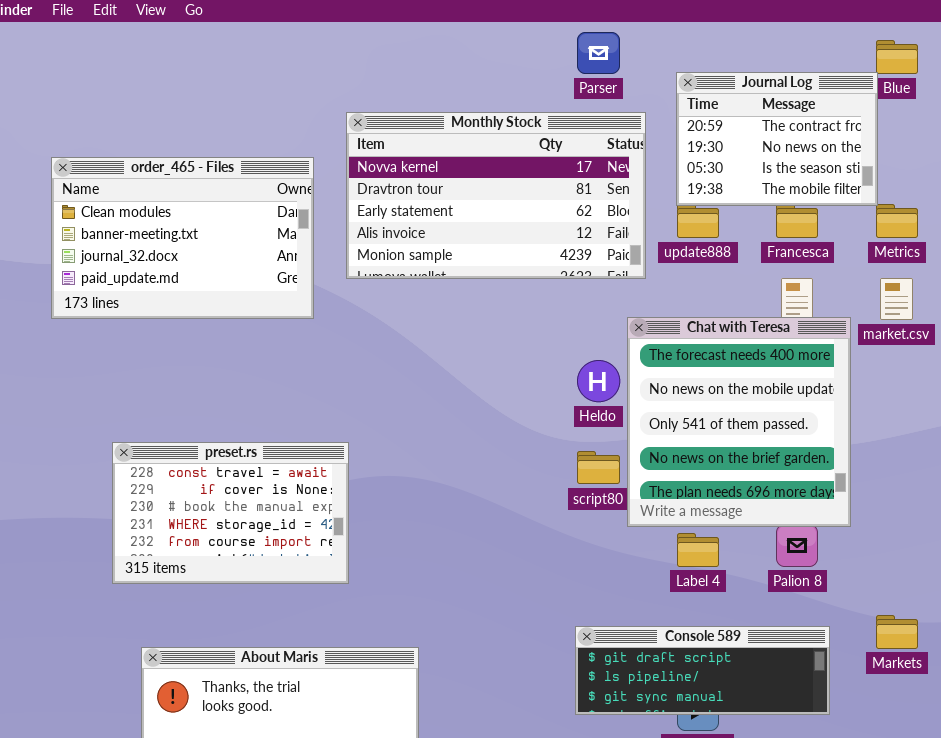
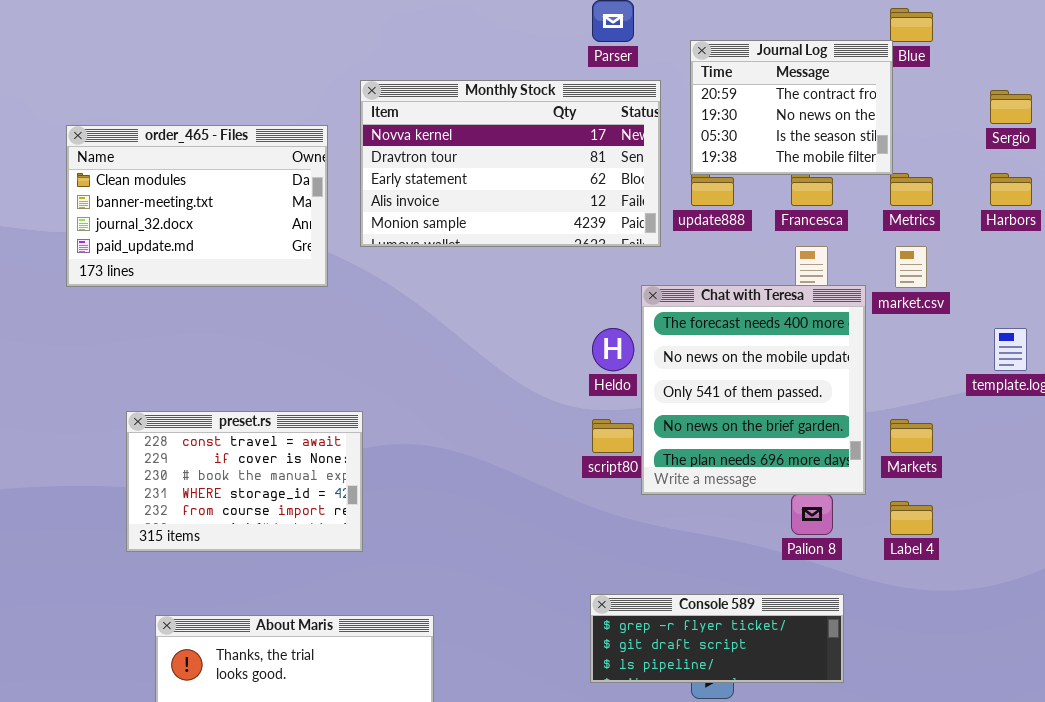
Label 4: [677,533,719,567] -> [890,501,933,535], moved
Markets: [876,615,918,649] -> [890,419,933,453], moved
Console 589: [575,626,830,715] -> [590,594,844,683], scrolled up 1 row

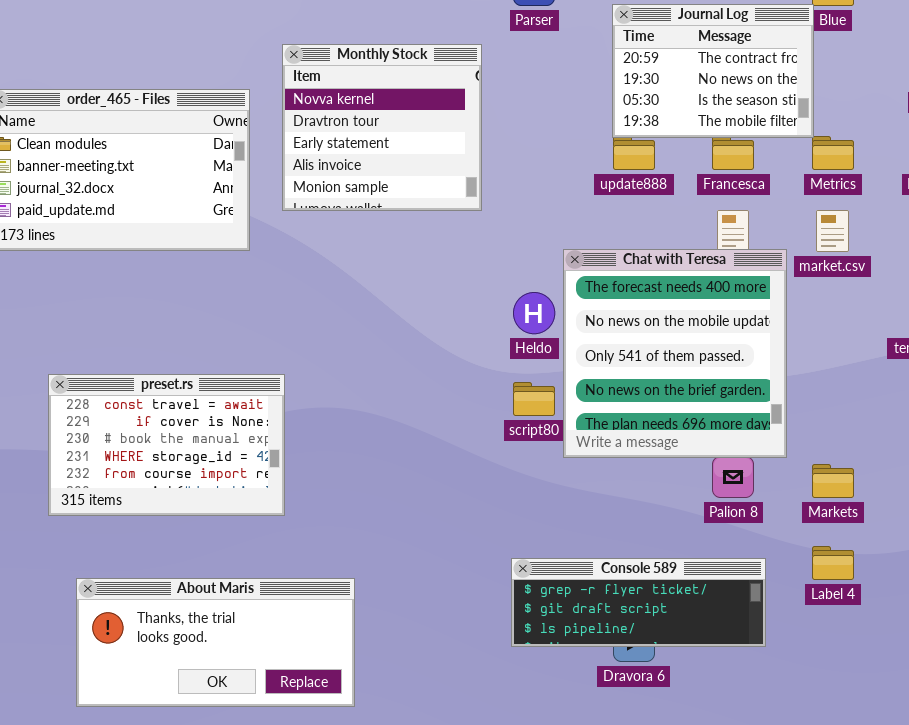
Monthly Stock: [360,80,661,247] -> [282,44,482,211], resized
Markets: [890,419,933,453] -> [812,464,854,498], moved
Label 4: [890,501,933,535] -> [812,546,854,580], moved

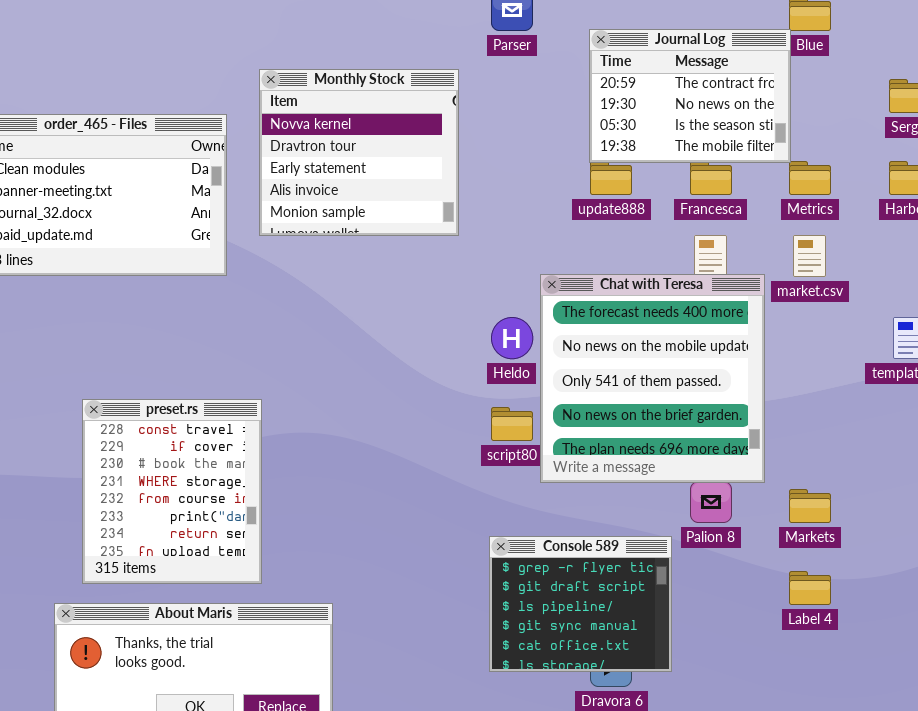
preset.rs: [48,374,285,516] -> [82,399,262,584], resized
Console 589: [511,558,766,647] -> [489,536,672,672], resized

